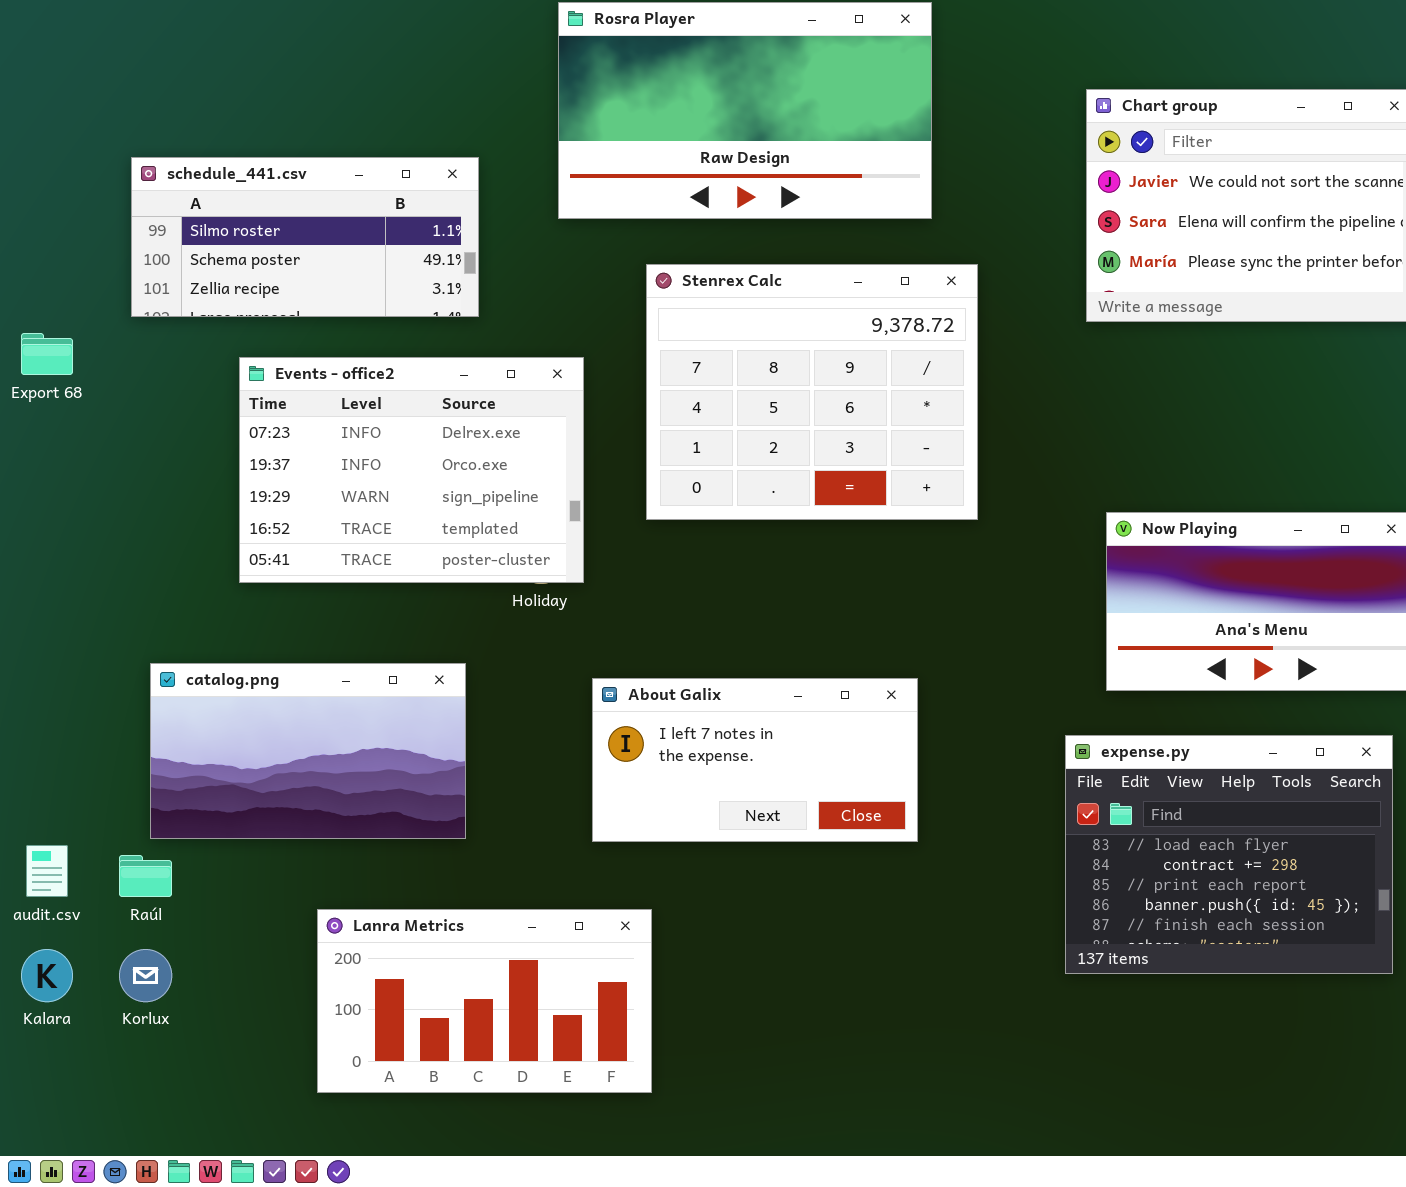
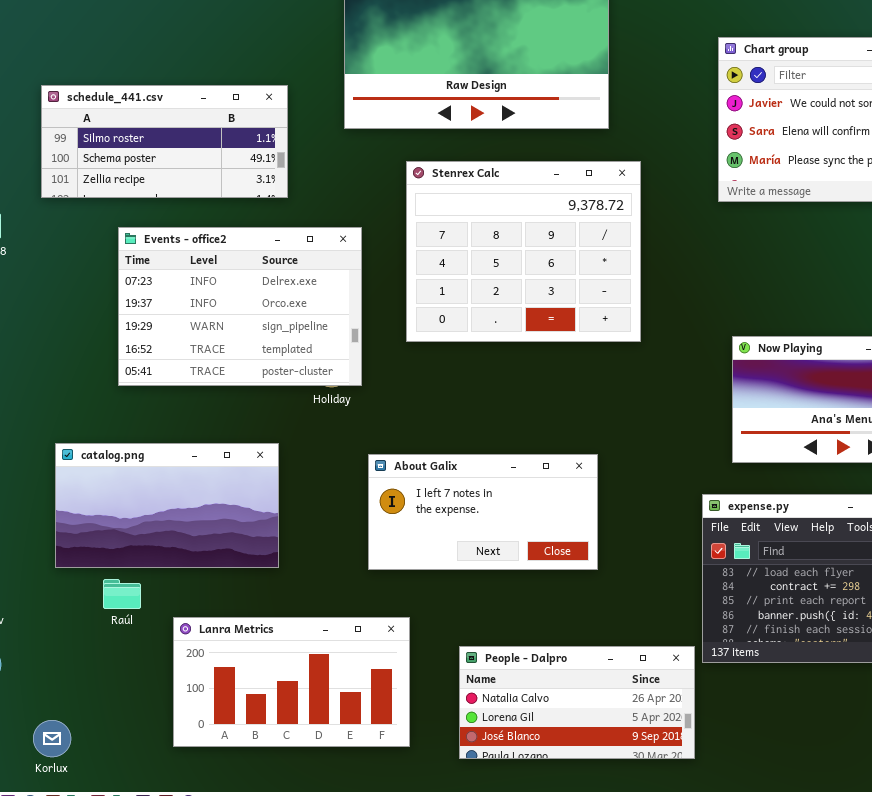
Raúl: [119,855,172,897] -> [103,579,141,609], moved
Korlux: [119,949,172,1002] -> [33,720,71,757], moved
People - Dalpro: none -> [459,646,695,759], opened

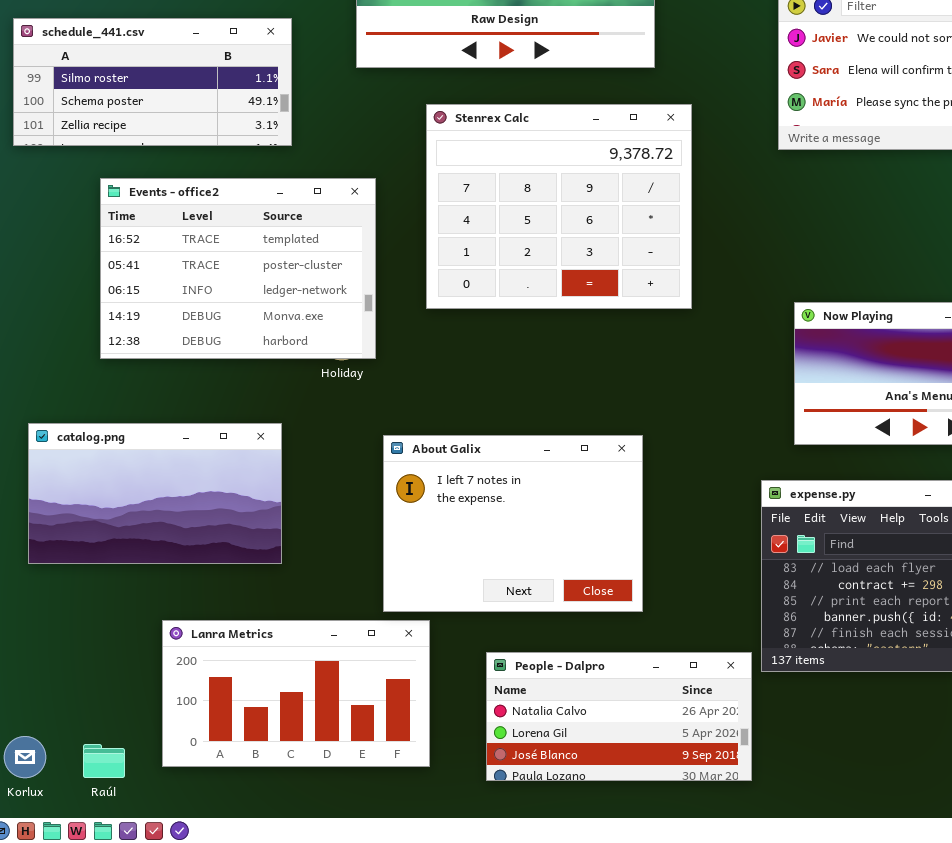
Events - office2: [118,227,362,386] -> [100,178,376,359], scrolled down 3 rows
About Galix: [368,454,598,570] -> [383,435,643,612], resized
Raúl: [103,579,141,609] -> [83,744,125,778], moved

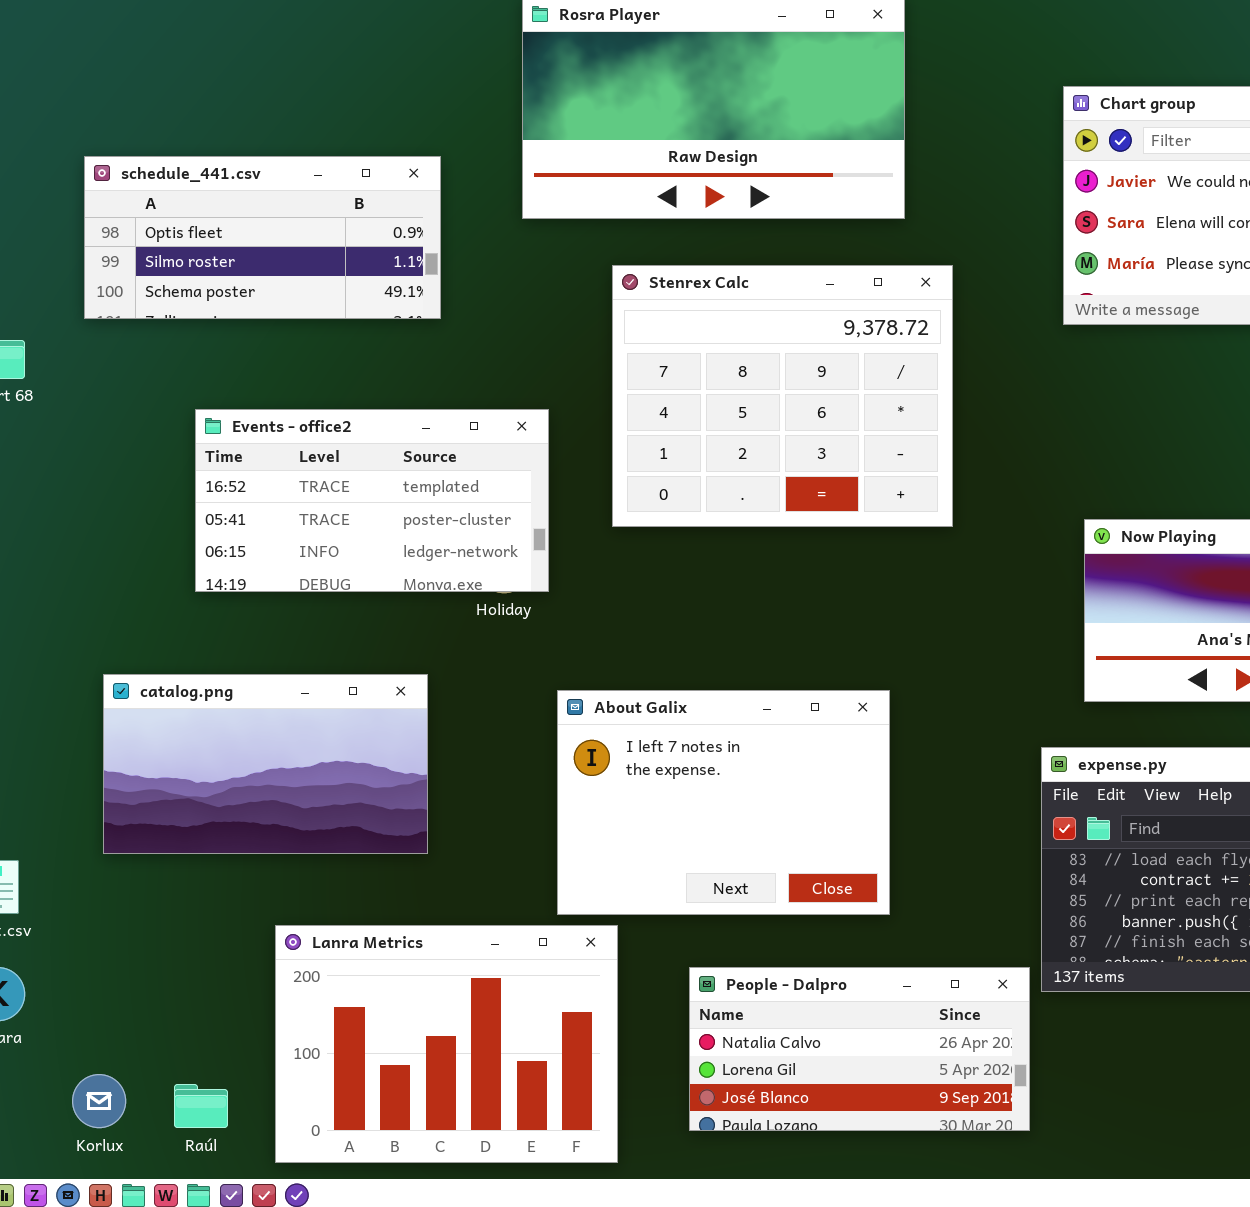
schedule_441.csv: [13,18,292,146] -> [84,156,441,319], scrolled up 1 row
Events - office2: [100,178,376,359] -> [195,409,549,592], resized
Lanra Metrics: [162,620,430,767] -> [275,925,618,1163], resized

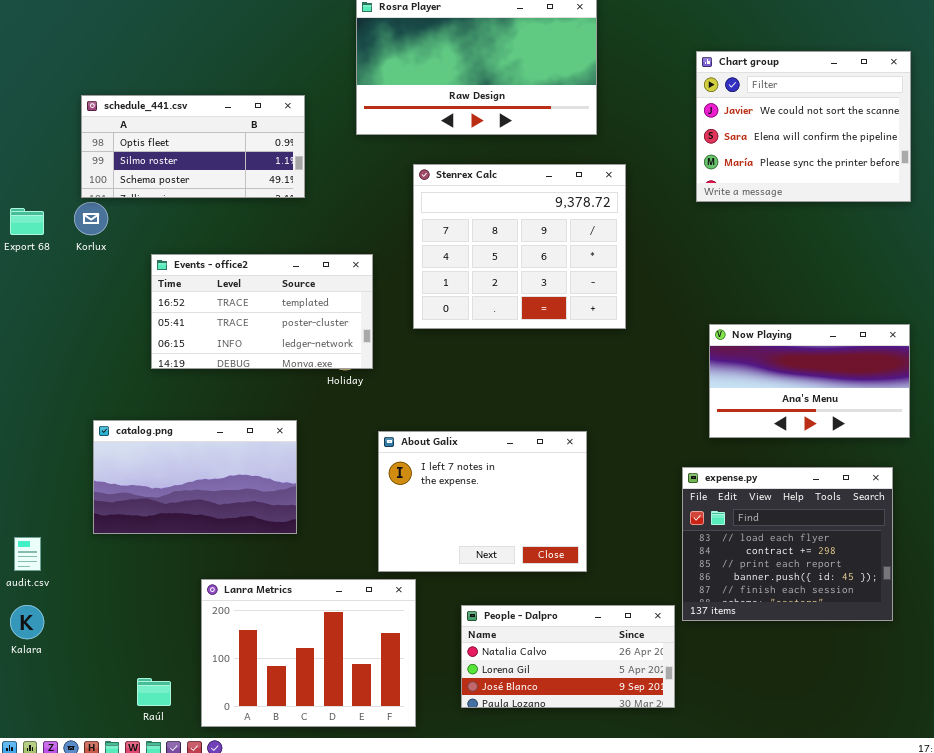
Korlux: [72,1074,126,1128] -> [74,202,108,235], moved

